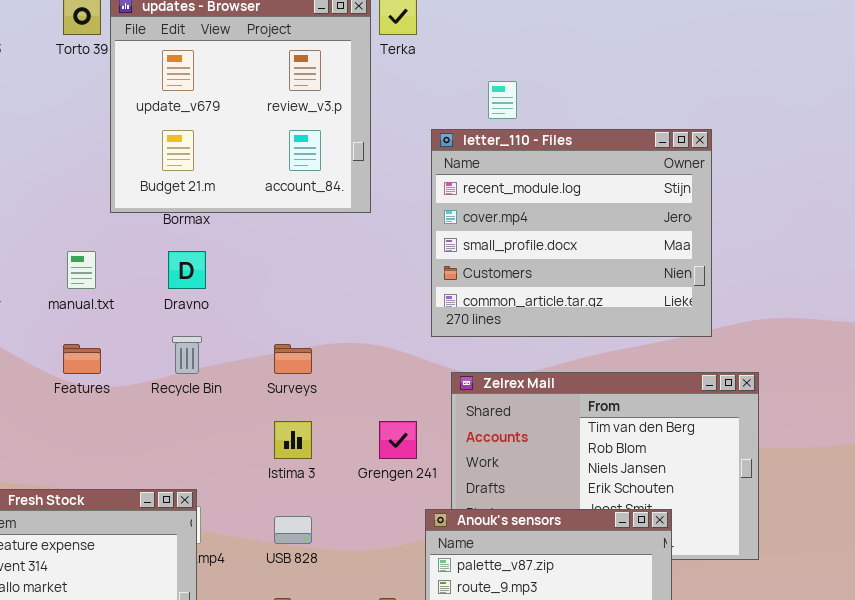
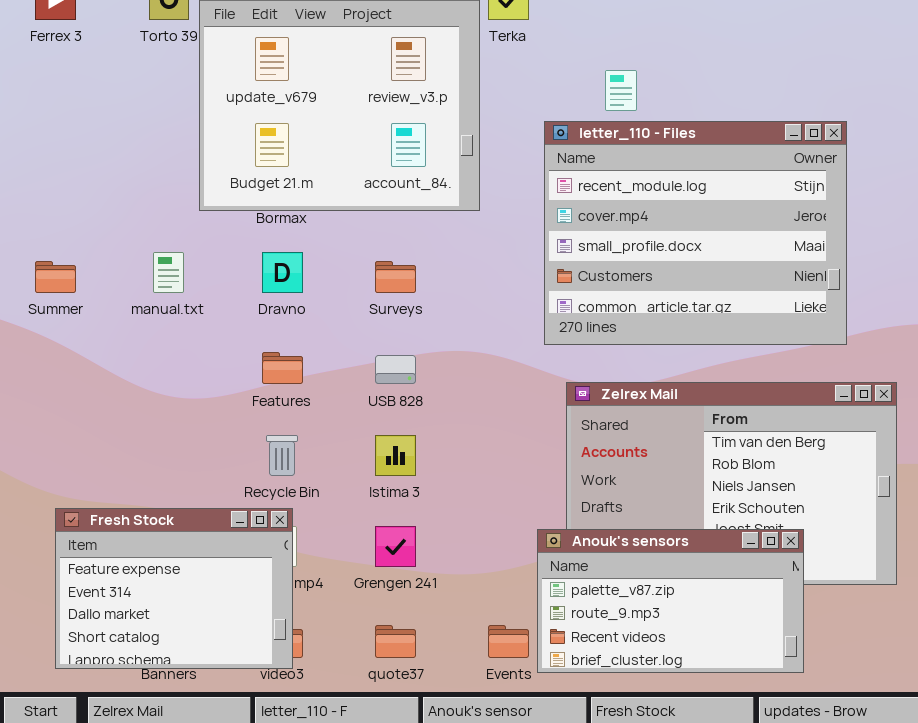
Recycle Bin: [172,336,202,374] -> [266,435,298,476], moved
Features: [63,344,101,374] -> [262,352,303,384], moved
Surveys: [274,344,312,374] -> [375,261,416,293], moved
Grengen 241: [379,421,417,459] -> [375,526,416,567], moved
USB 828: [274,516,312,544] -> [375,355,416,384], moved

